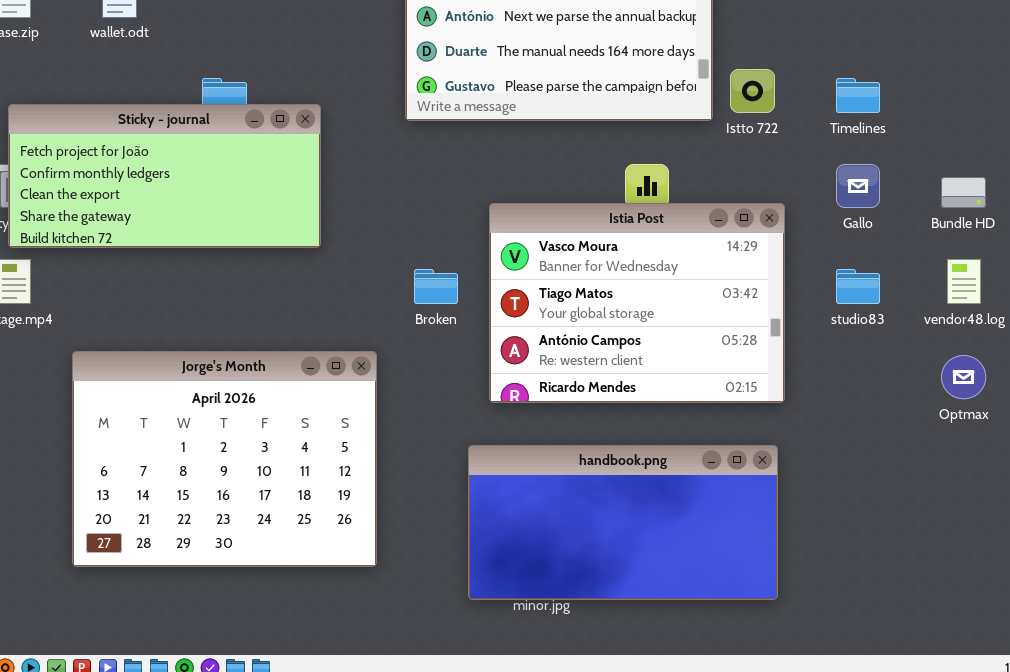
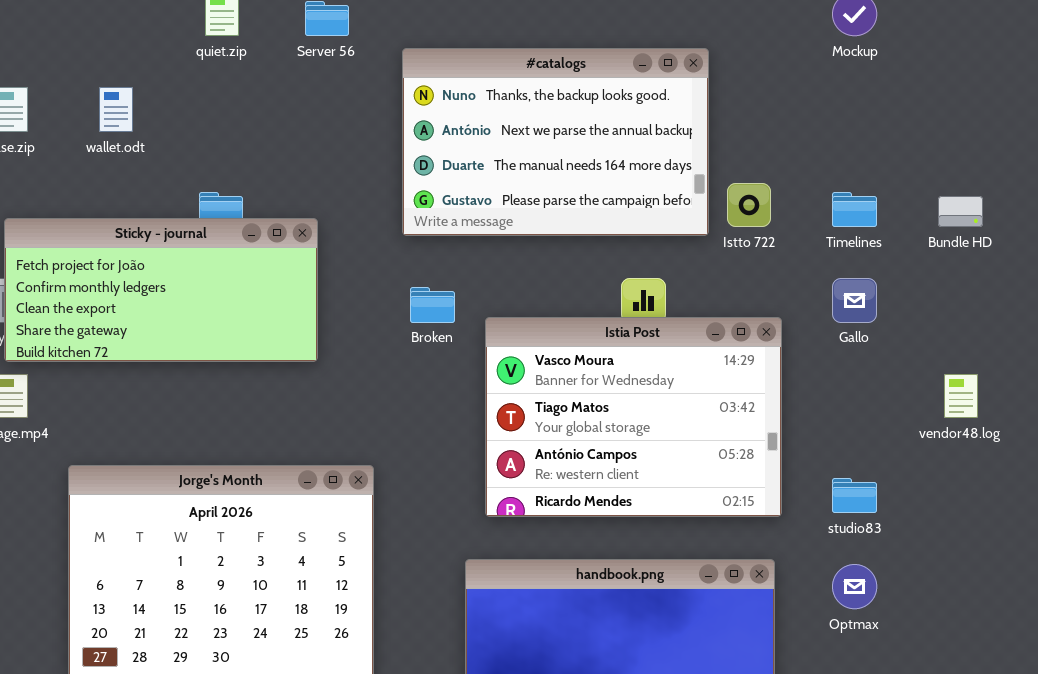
Bundle HD: [941,177,986,208] -> [938,196,983,227], moved
Broken: [414,269,458,304] -> [410,287,455,323], moved
studio83: [836,269,880,304] -> [832,478,877,513], moved
Optmax: [941,355,986,399] -> [832,564,877,609], moved

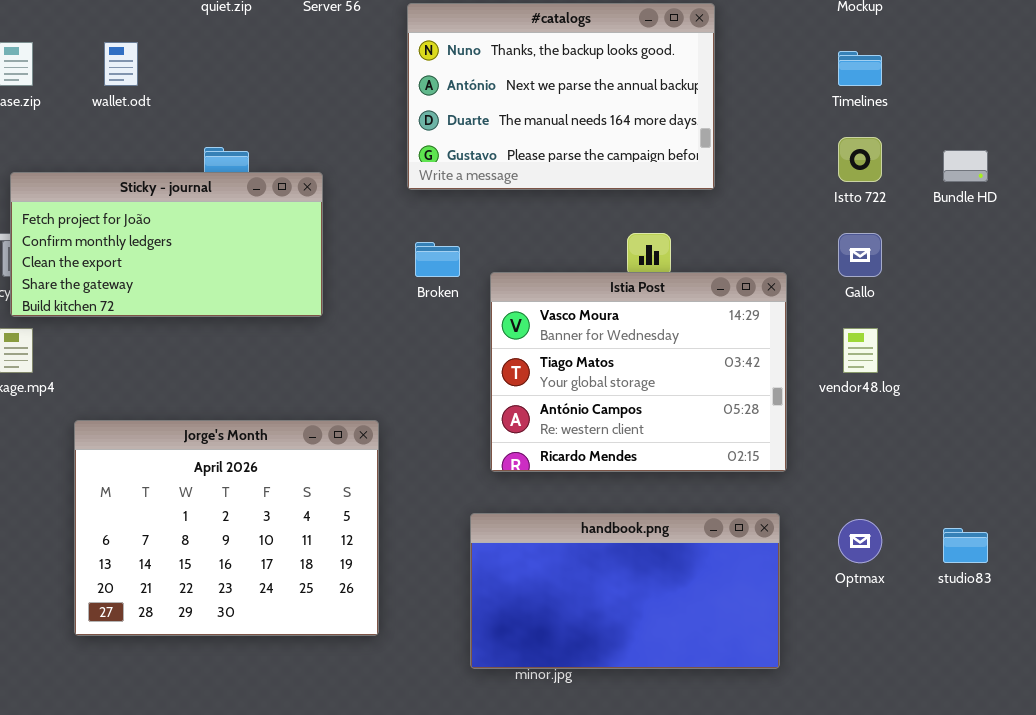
Istto 722: [727,183,771,227] -> [838,137,882,182], moved
Timelines: [832,192,877,227] -> [838,51,882,86], moved
vendor48.log: [944,374,978,418] -> [843,328,878,373], moved
studio83: [832,478,877,513] -> [943,528,988,563], moved

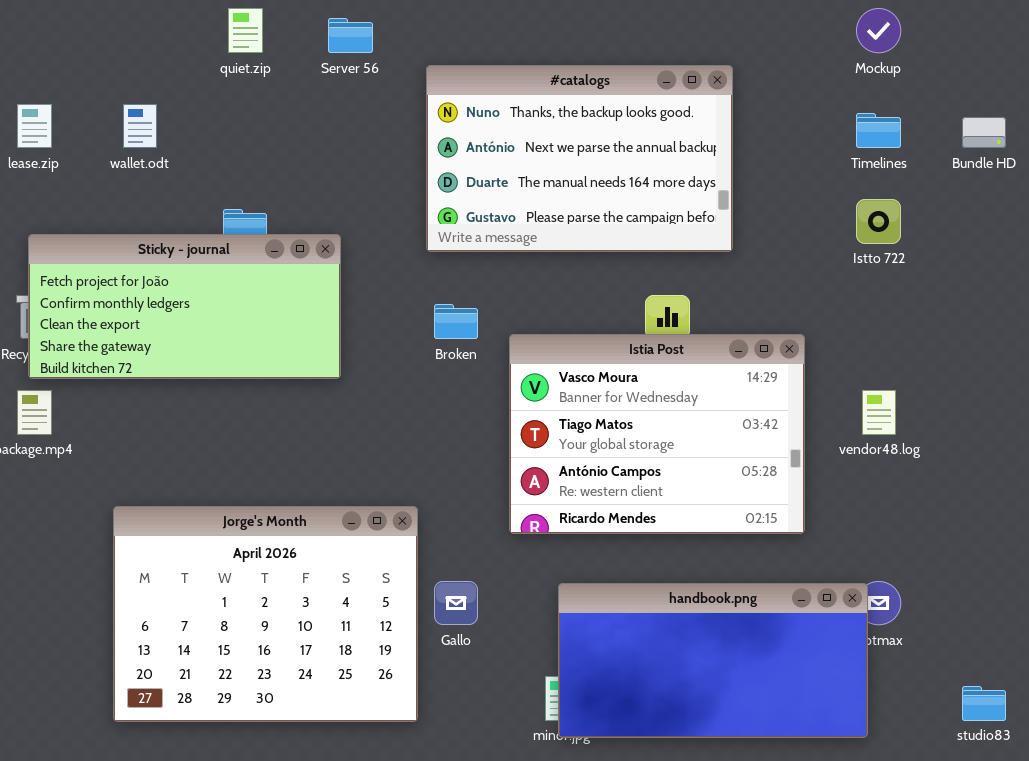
Bundle HD: [943,150,988,182] -> [962,117,1006,148], moved
Gallo: [838,233,882,277] -> [434,581,478,625], moved
Jorge's Month: [74,420,379,636] -> [113,506,418,722], moved
handbook.png: [470,513,780,669] -> [558,583,868,738], moved
studio83: [943,528,988,563] -> [962,686,1006,721], moved

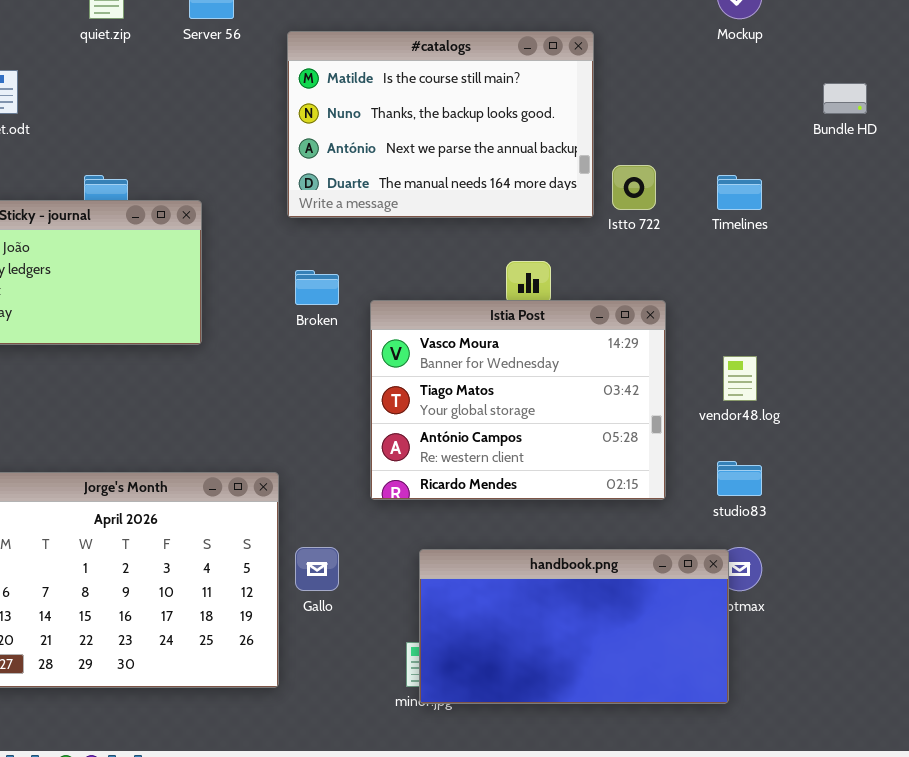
#catalogs: [426,65,733,252] -> [287,31,594,218], scrolled up 1 row
Timelines: [856,113,901,148] -> [717,175,762,210], moved
Istto 722: [856,199,901,244] -> [612,165,656,210], moved
studio83: [962,686,1006,721] -> [717,461,762,496], moved

